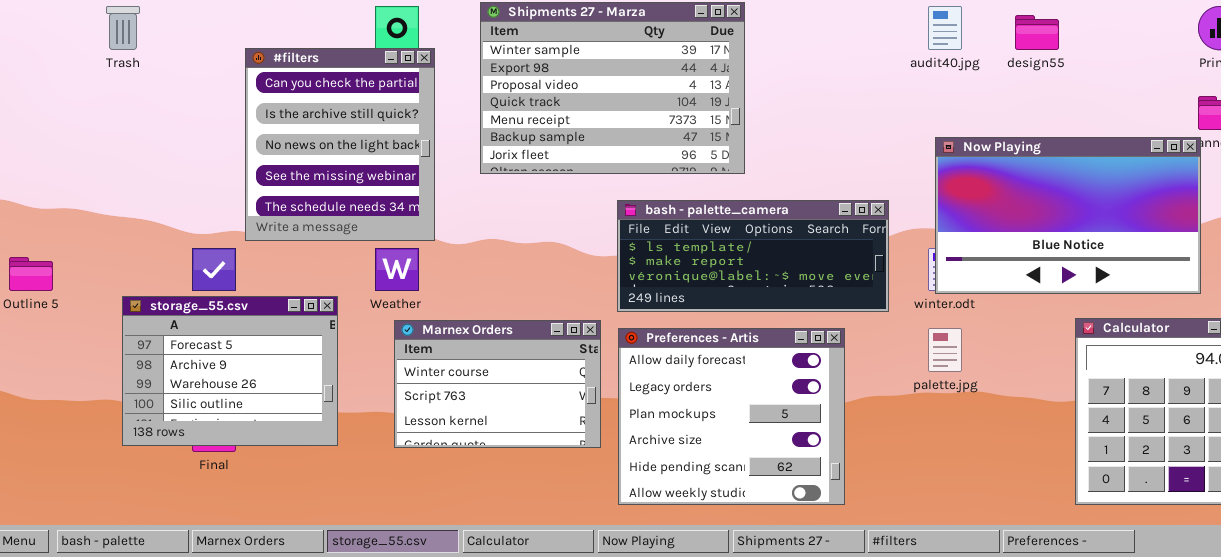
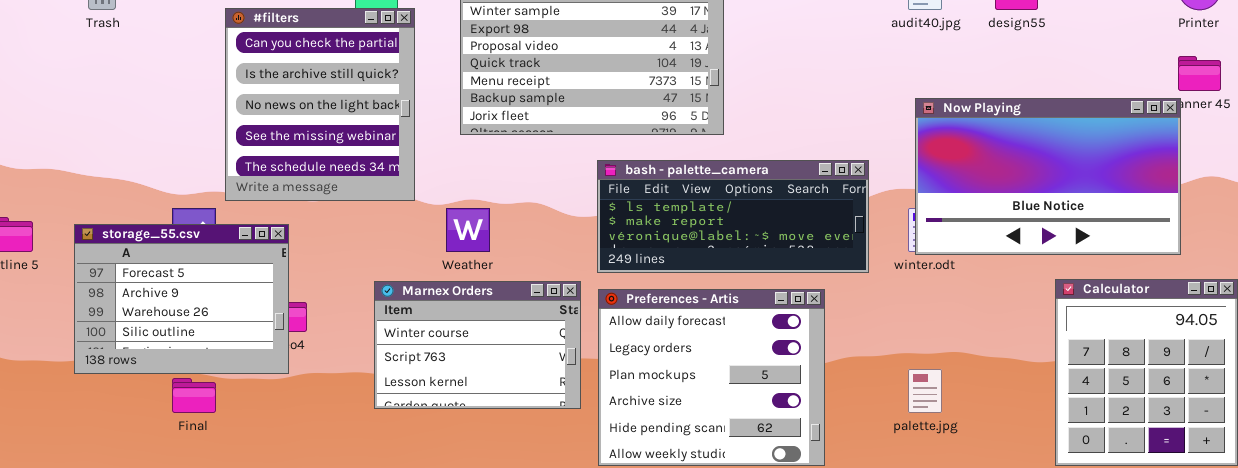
Weather: [375,248,419,291] -> [446,208,490,252], moved
storage_55.csv: [122,296,338,446] -> [74,224,289,374], moved
palette.jpg: [928,328,962,372] -> [908,369,942,413], moved

